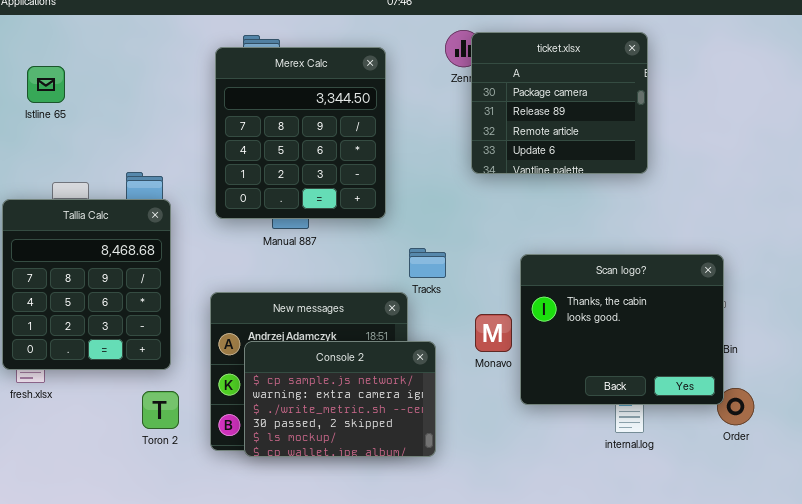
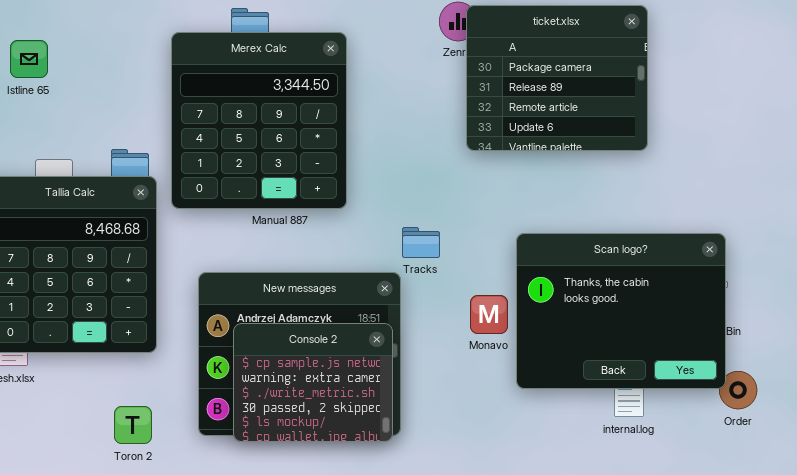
Merex Calc: [215,47,386,219] -> [171,32,347,209], moved
Console 2: [244,341,436,457] -> [233,323,393,442], resized
Toron 2: [142,391,179,429] -> [114,406,152,444], moved

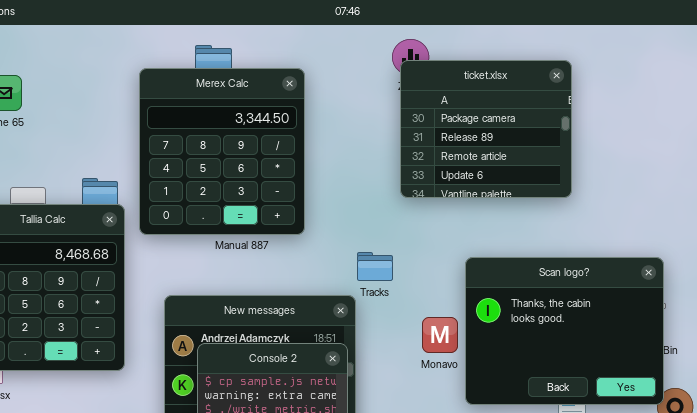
ticket.xlsx: [466,5,648,151] -> [400,60,572,198], moved

